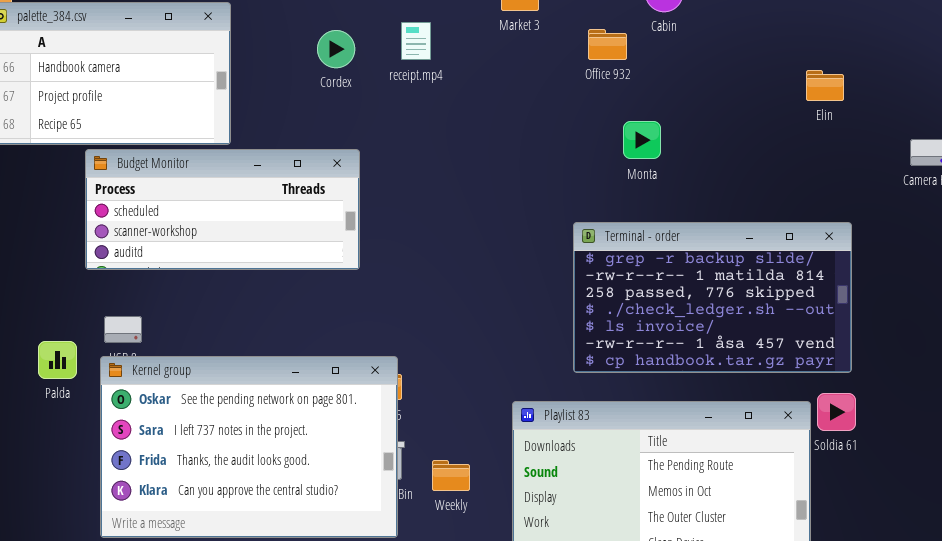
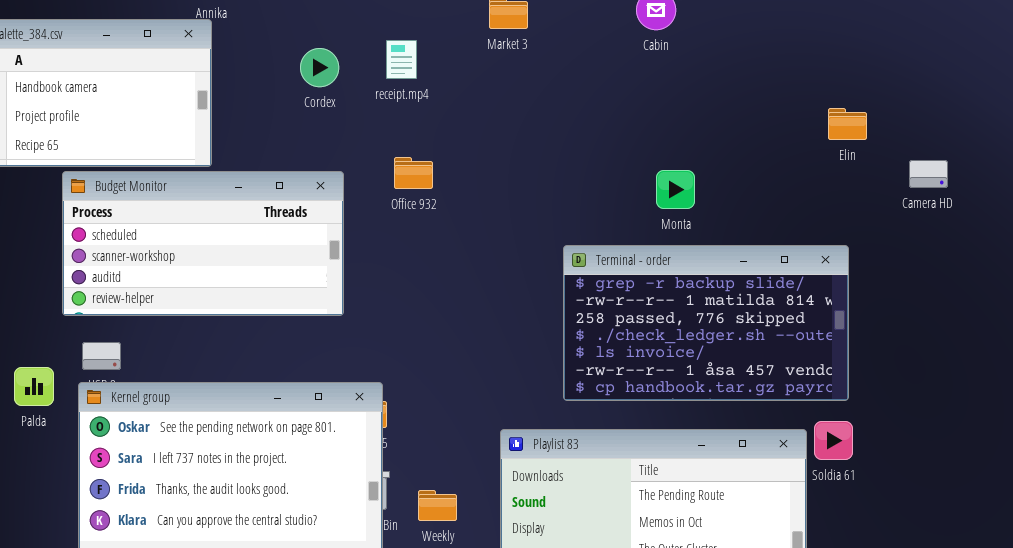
Office 932: [588,29,627,60] -> [394,157,433,189], moved
Elin: [806,70,844,101] -> [828,108,867,140], moved
Monta: [623,121,661,159] -> [656,170,695,209], moved
Budget Monitor: [85,149,360,270] -> [62,171,344,316], resized

